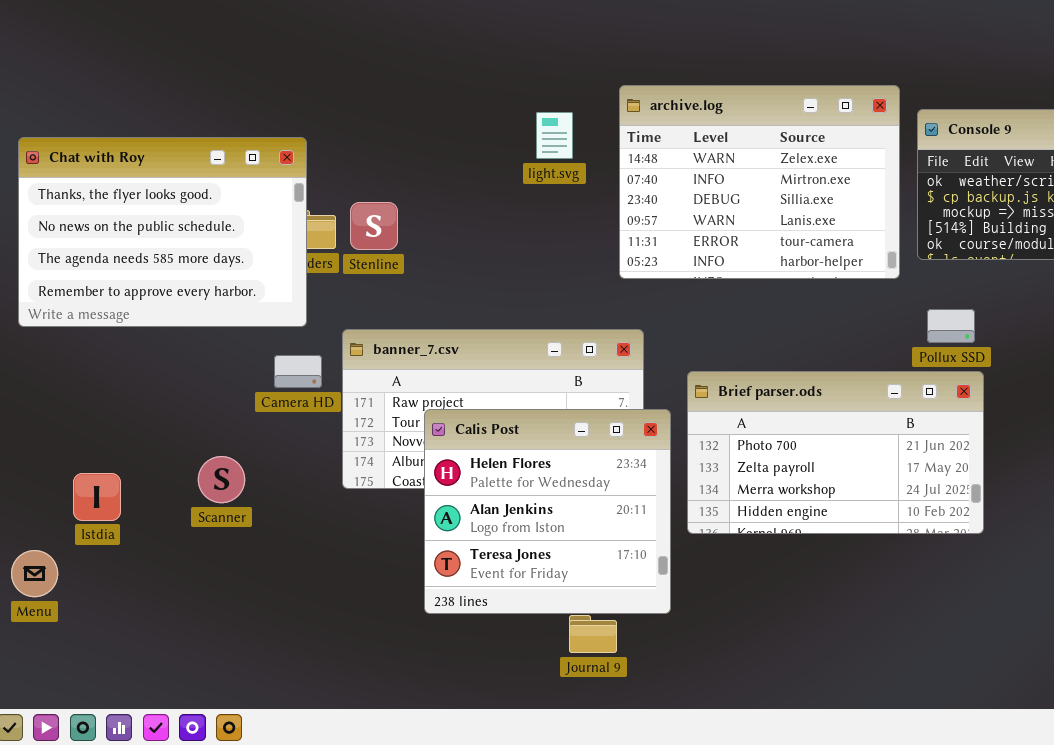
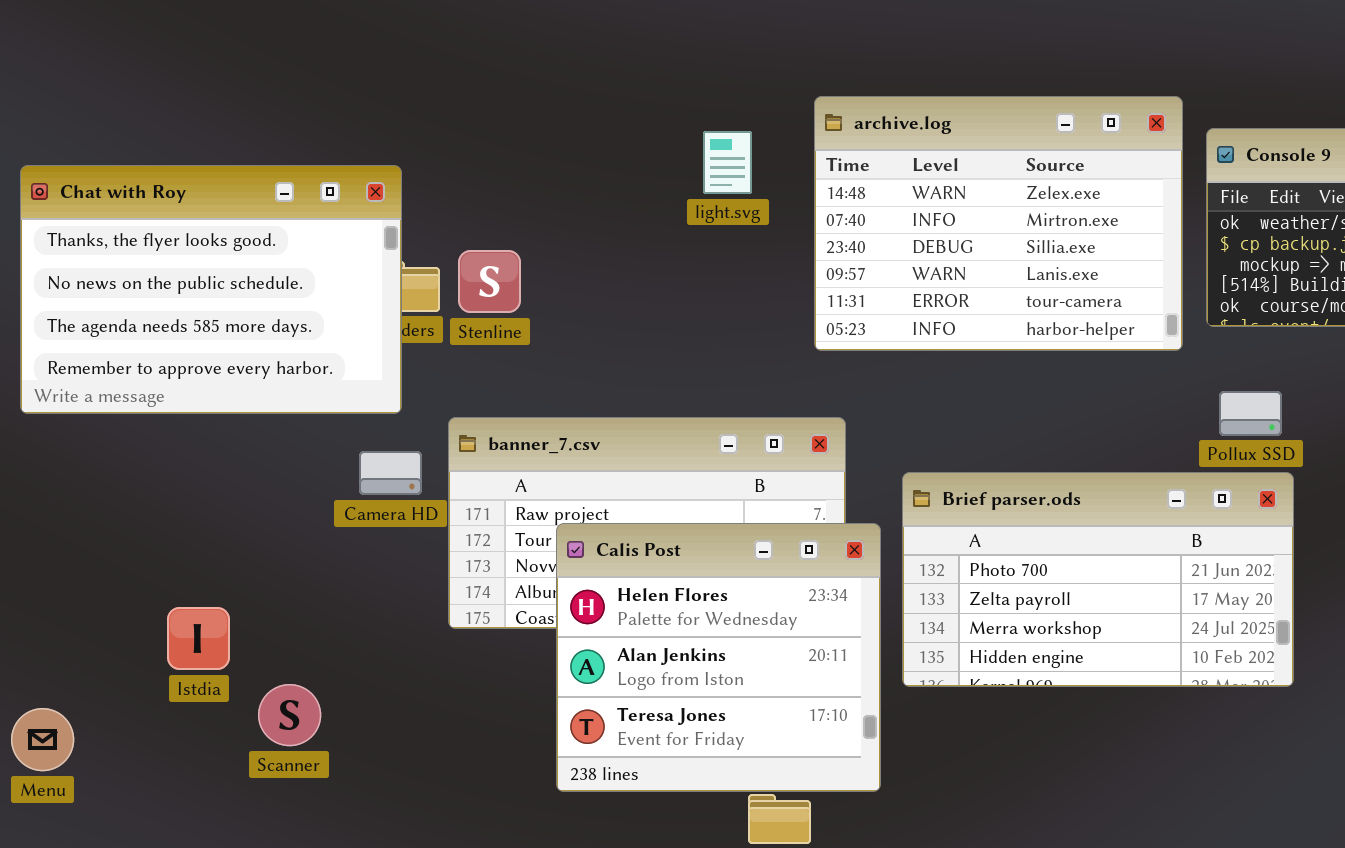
Scanner: [198,456,245,503] -> [258,684,321,746], moved
Istdia: [73,473,121,521] -> [167,607,230,670], moved

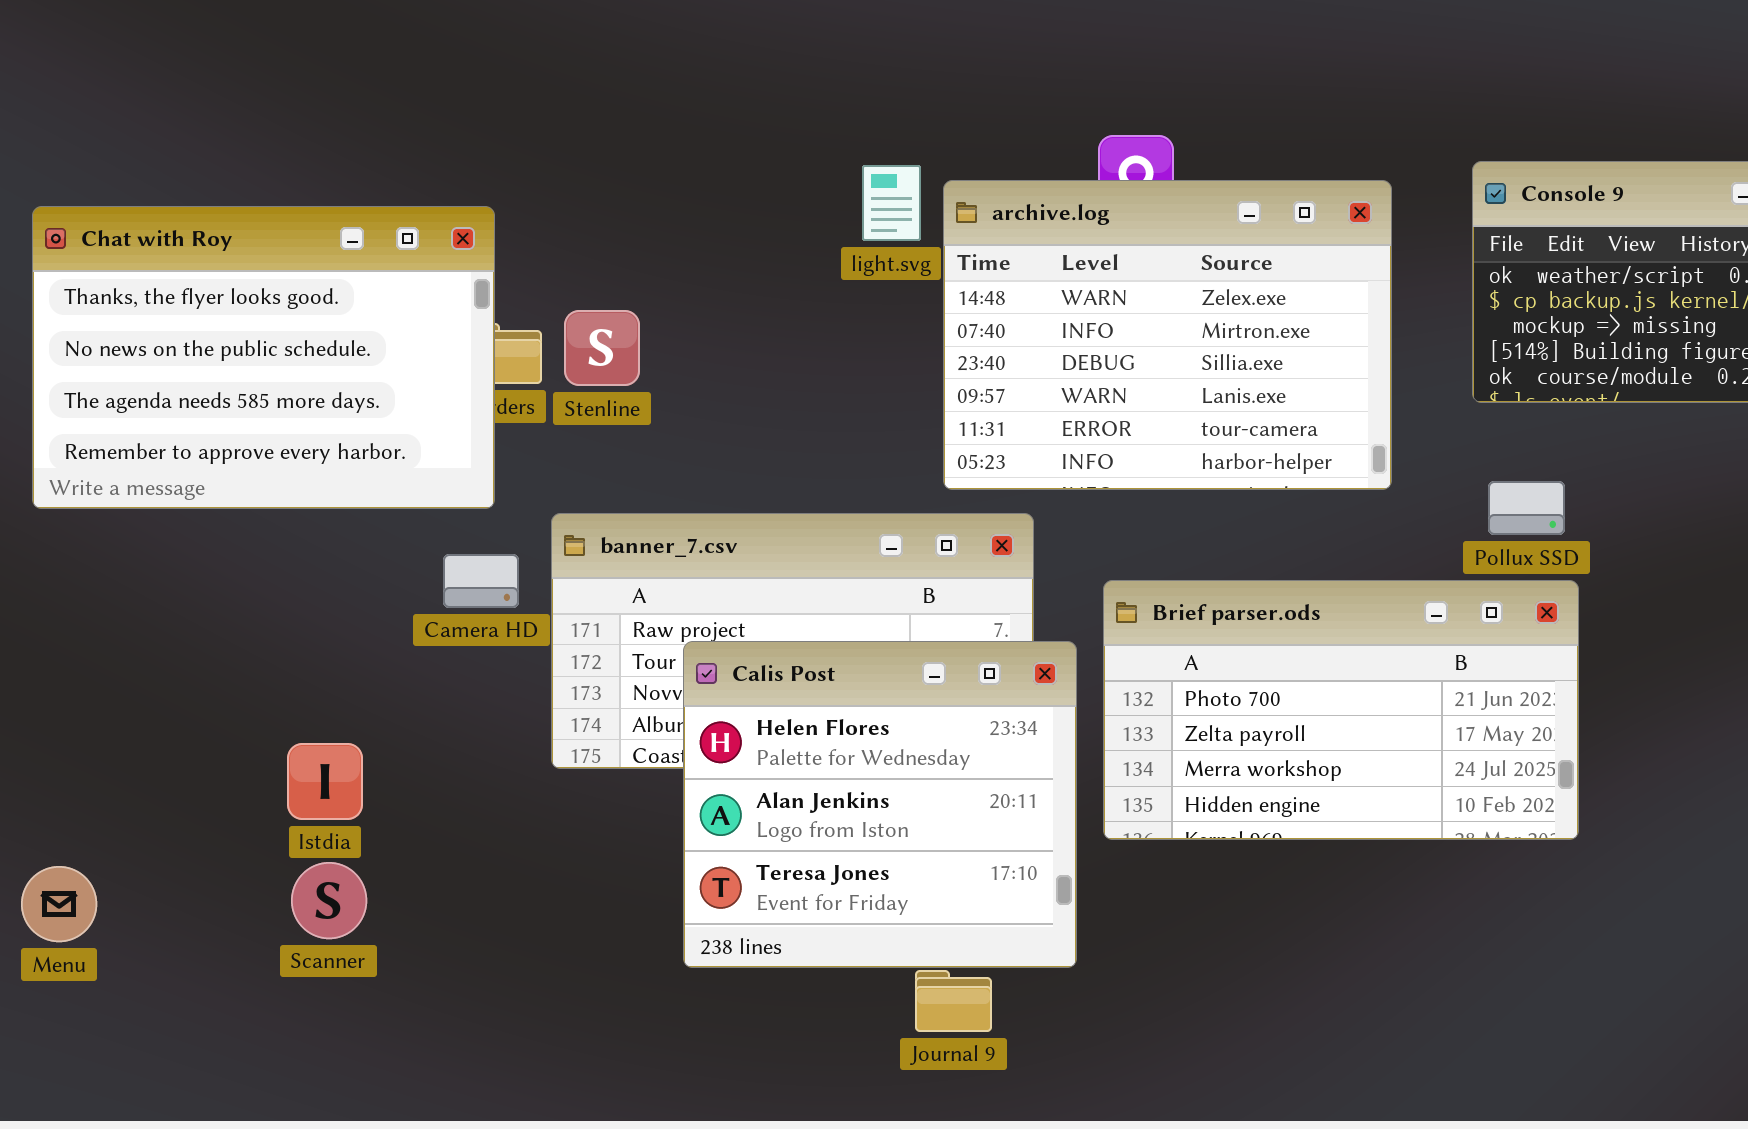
archive.log: [814,96,1183,351] -> [943,180,1392,490], moved
Istdia: [167,607,230,670] -> [287,743,363,820], moved
Scanner: [258,684,321,746] -> [291,862,367,939], moved

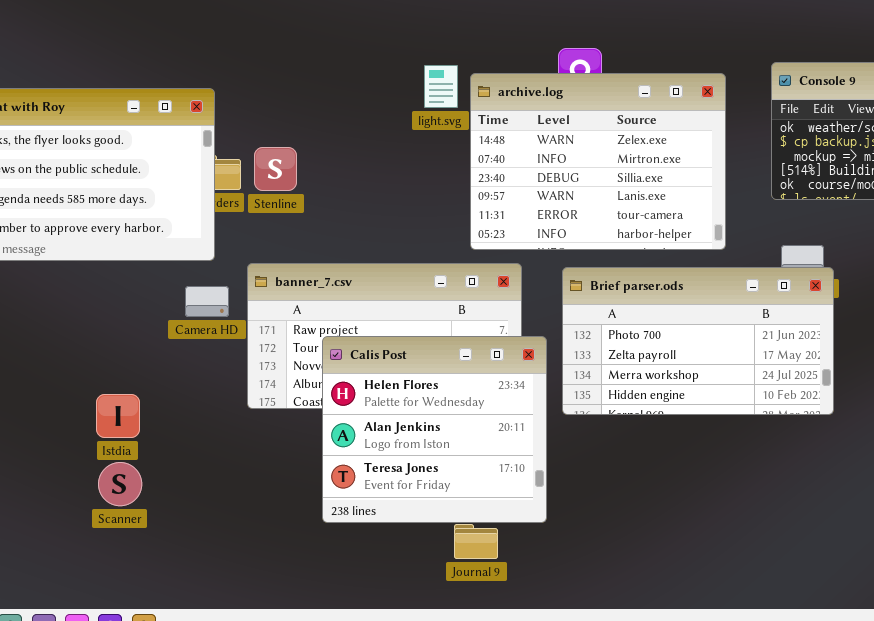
Brief parser.ods: [1103,580,1579,840] -> [562,267,834,415], moved

